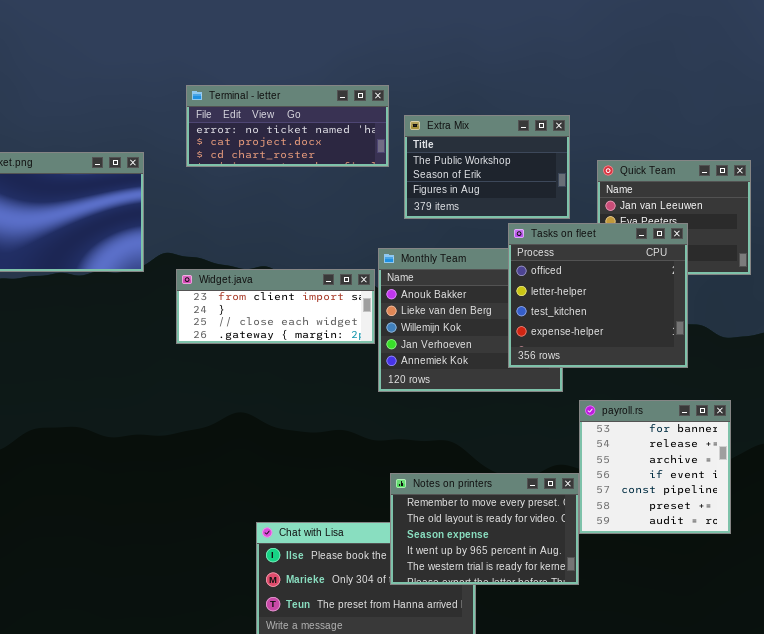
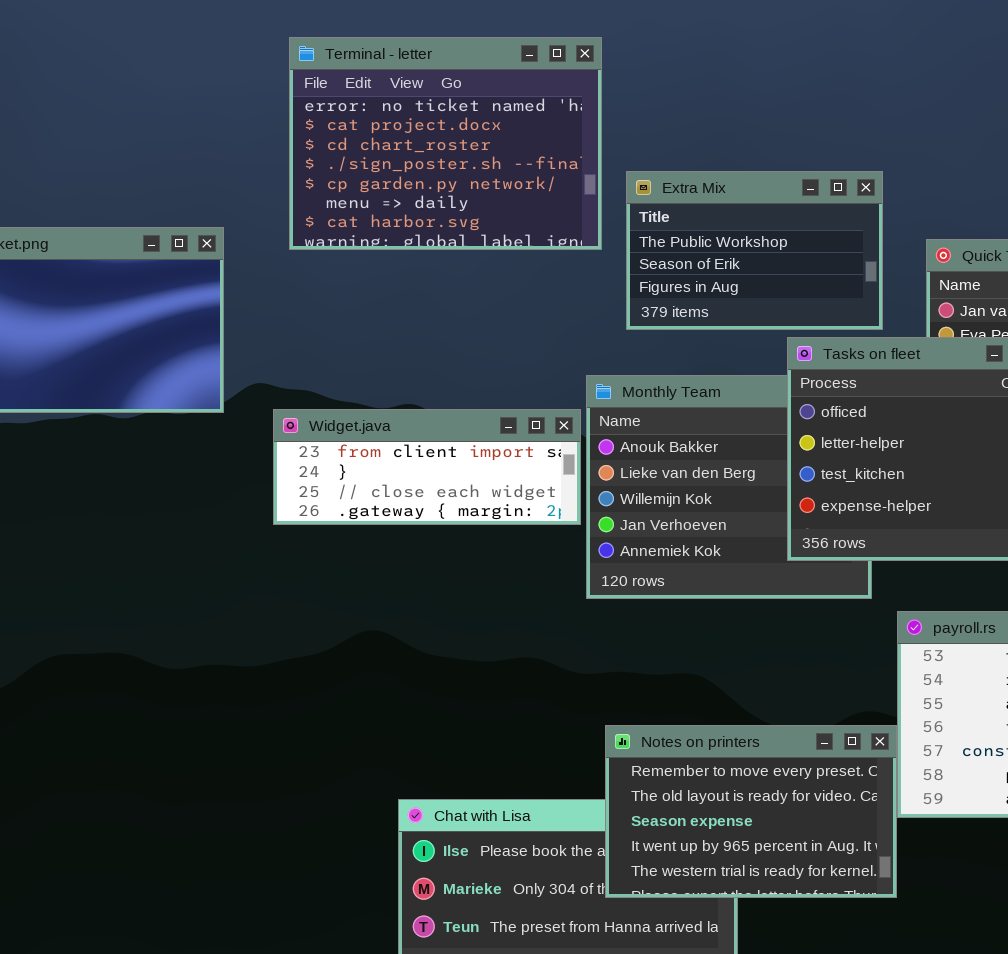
Terminal - letter: [186,85,389,167] -> [289,37,602,250], resized

